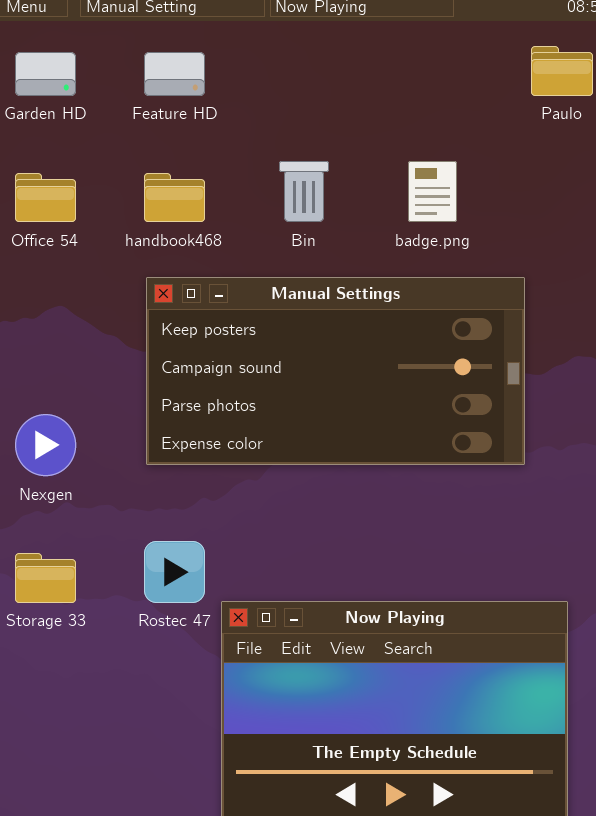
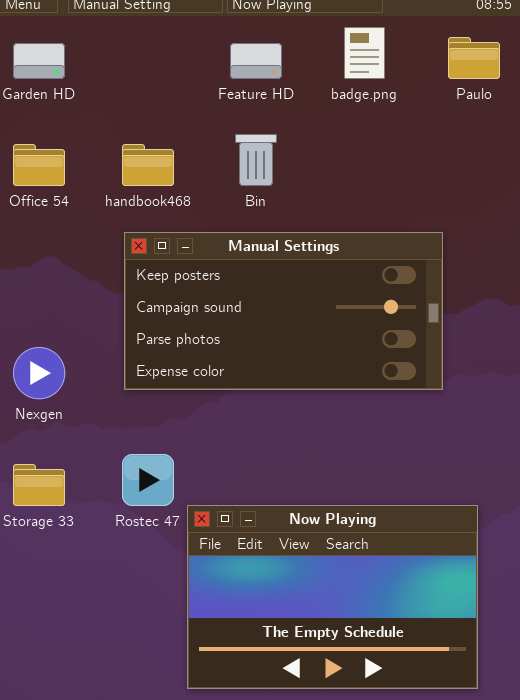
Feature HD: [144,52,205,96] -> [230,43,282,79], moved
badge.png: [408,161,457,222] -> [344,27,385,79], moved

